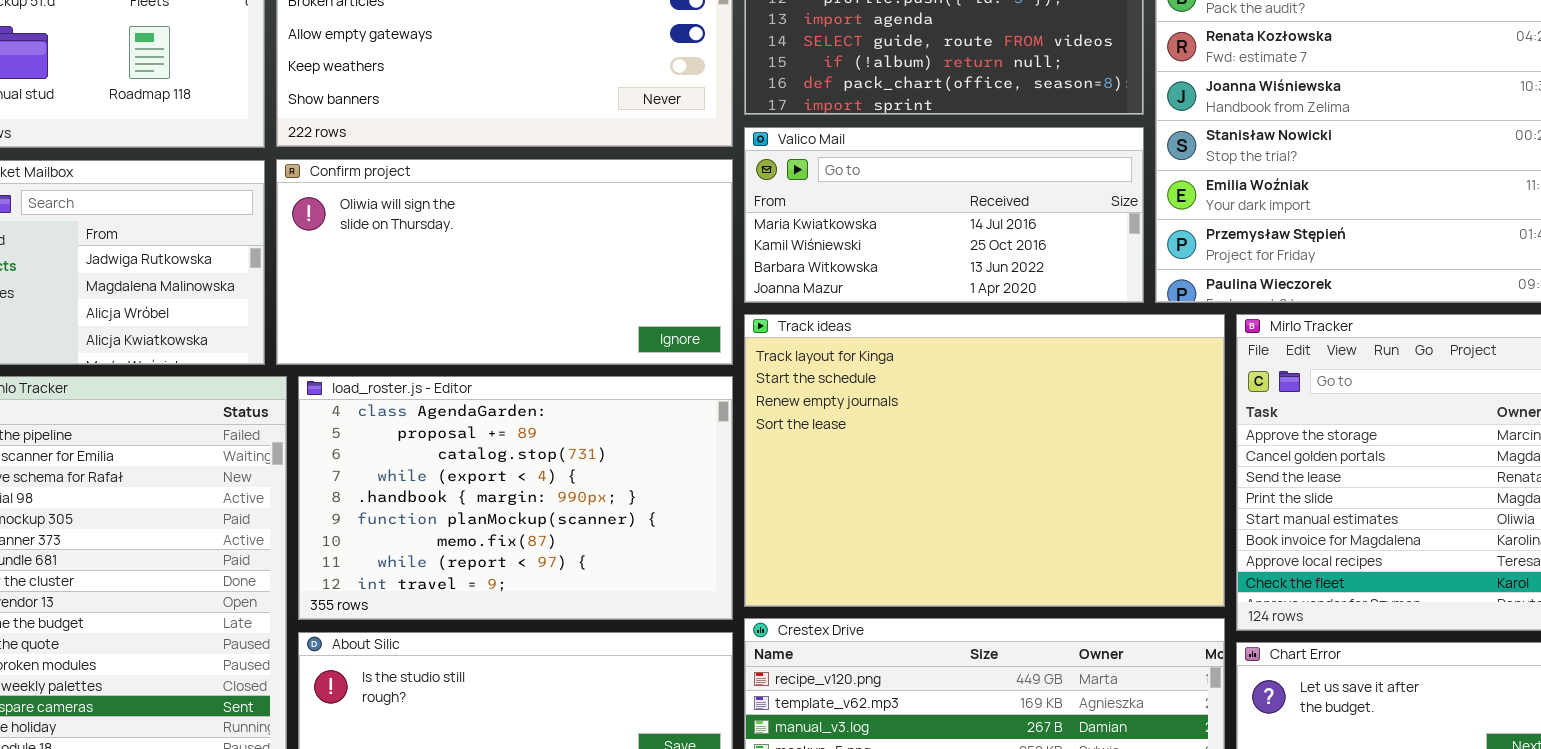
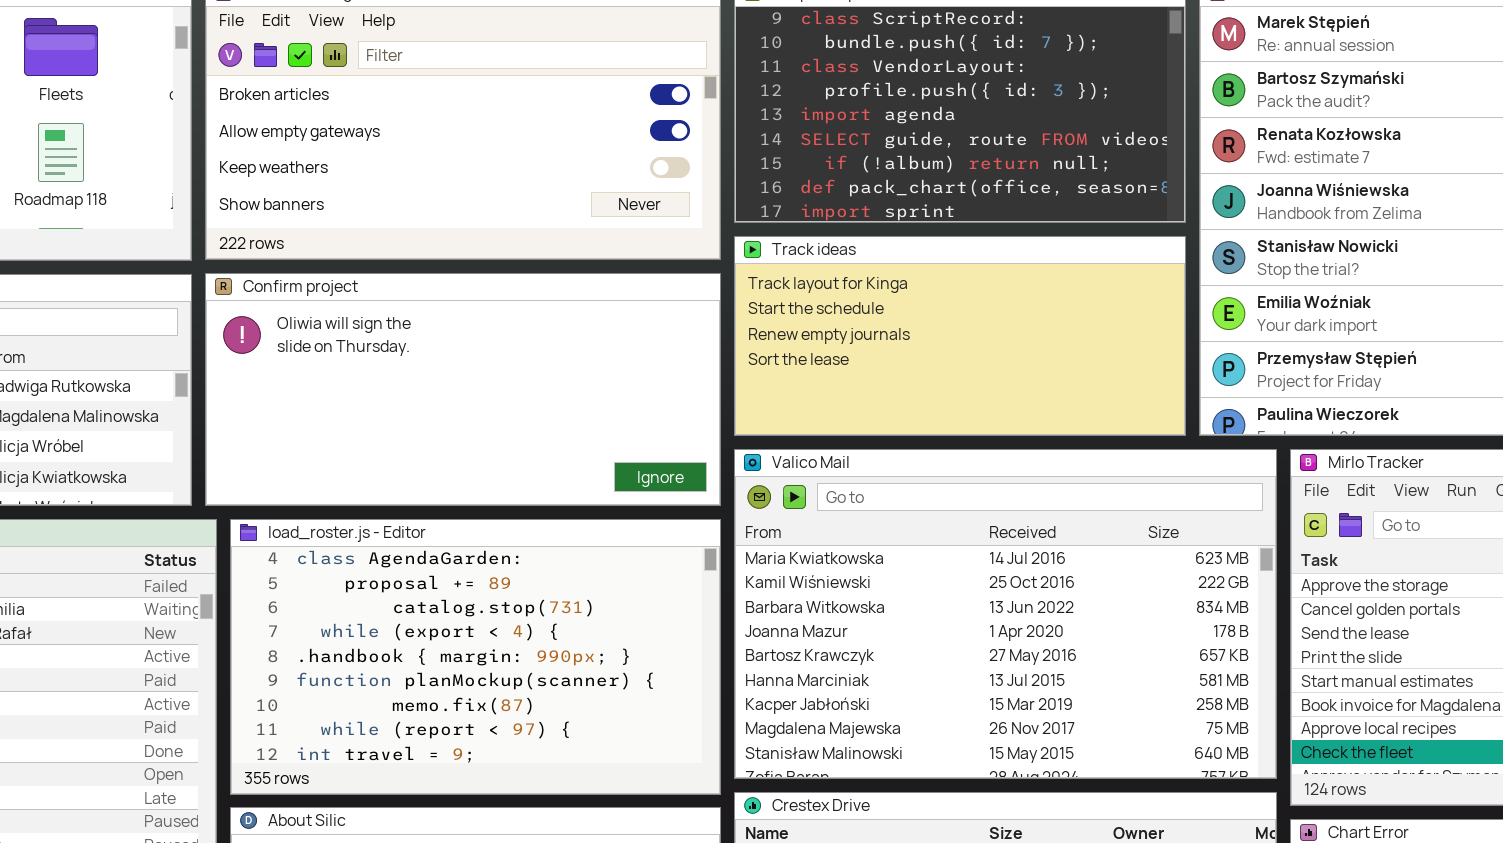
Valico Mail: [744,127,1144,303] -> [734,449,1277,779], moved, resized
Track ideas: [744,314,1225,607] -> [734,236,1186,436], moved, resized

